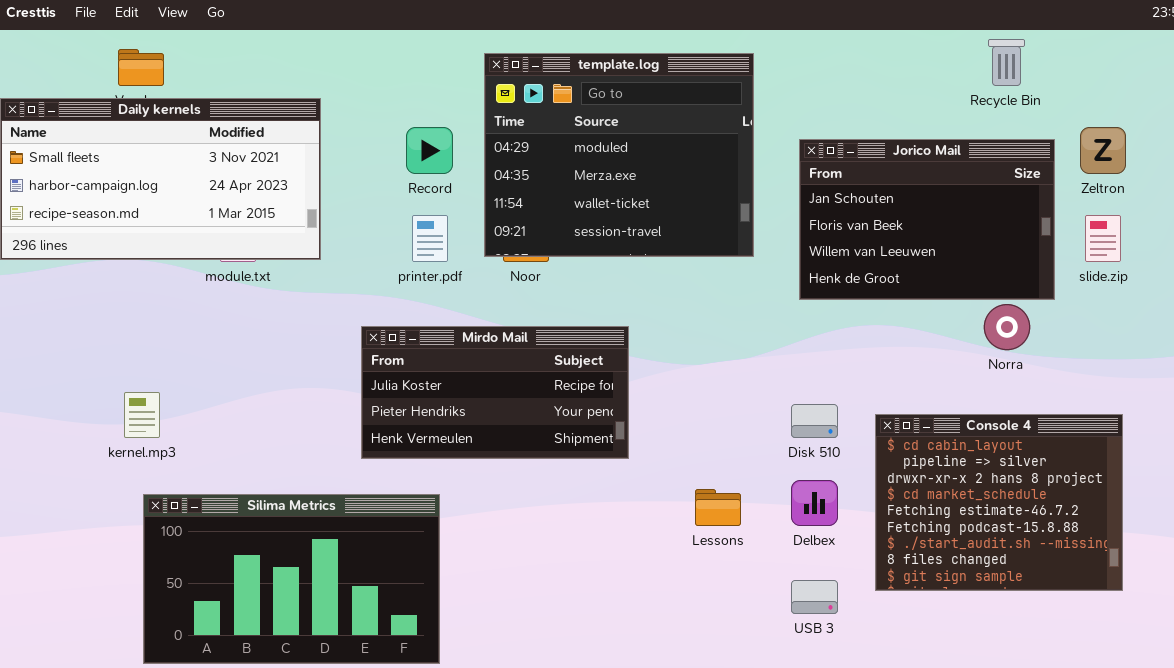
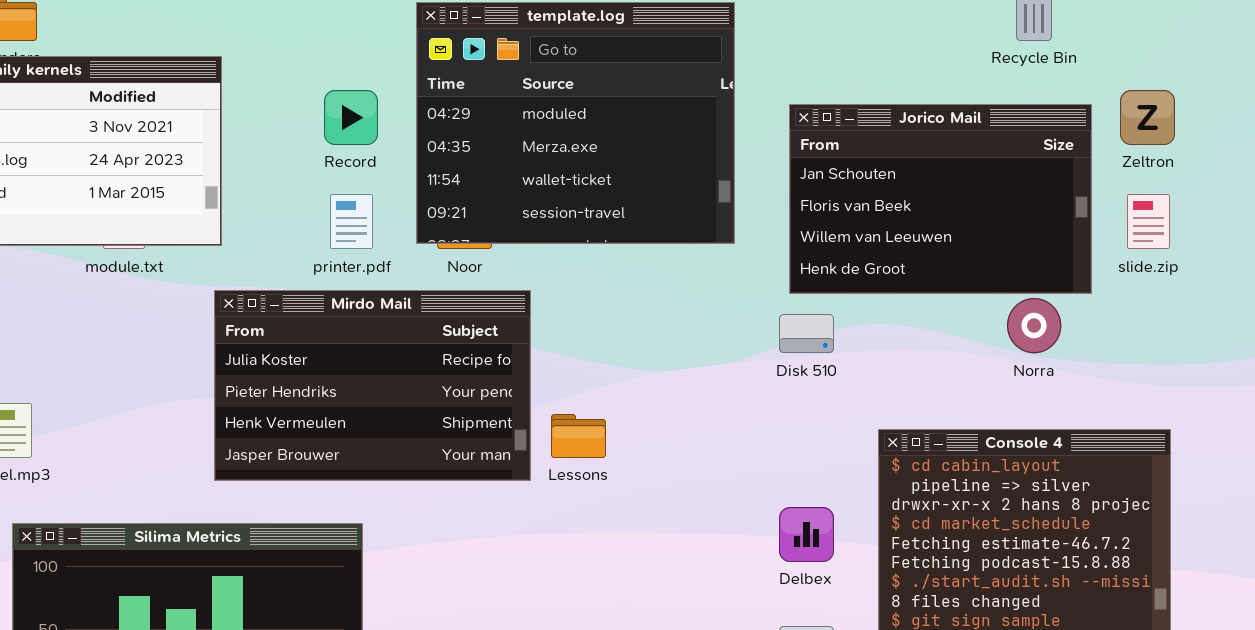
Mirdo Mail: [361,326,629,459] -> [214,290,531,481], moved, resized
Disk 510: [791,404,838,438] -> [779,314,834,353], moved
Lessons: [695,489,741,526] -> [551,414,606,458], moved

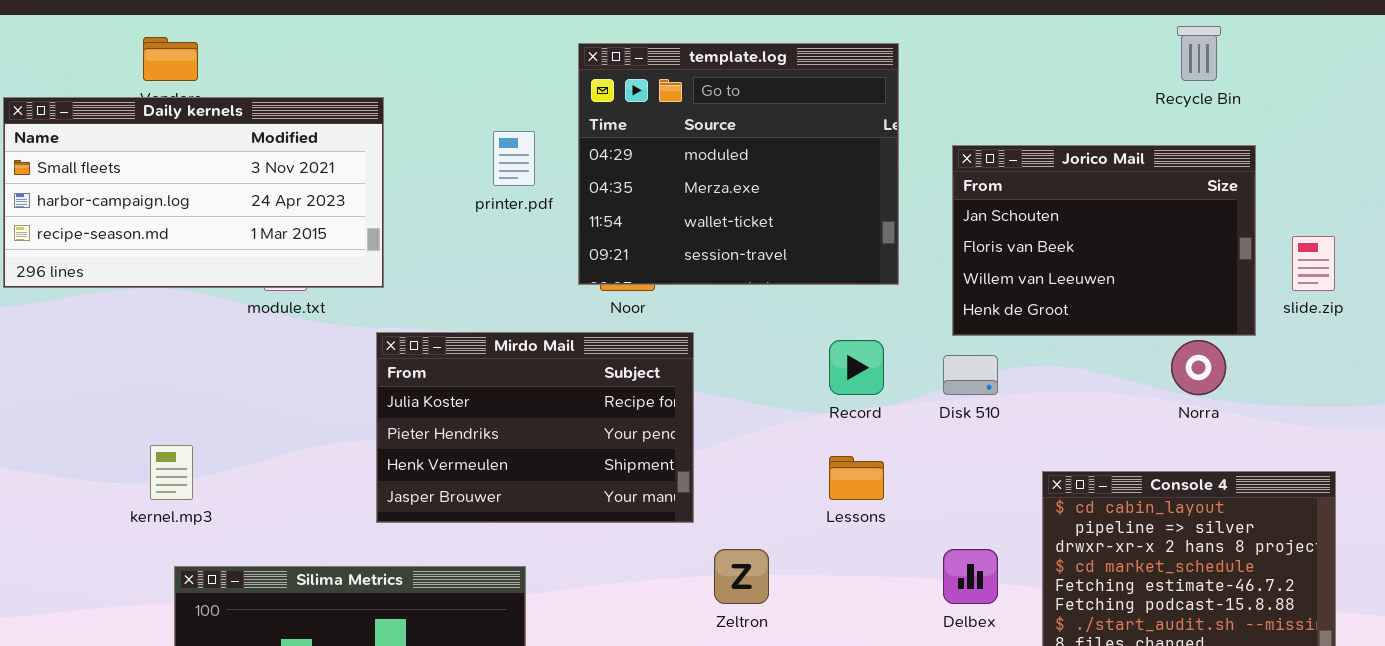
Record: [324,90,378,145] -> [829,340,884,395], moved
Zeltron: [1120,90,1175,145] -> [714,549,769,604], moved
printer.pdf: [330,194,373,249] -> [493,131,535,186], moved
Lessons: [551,414,606,458] -> [829,456,884,500], moved

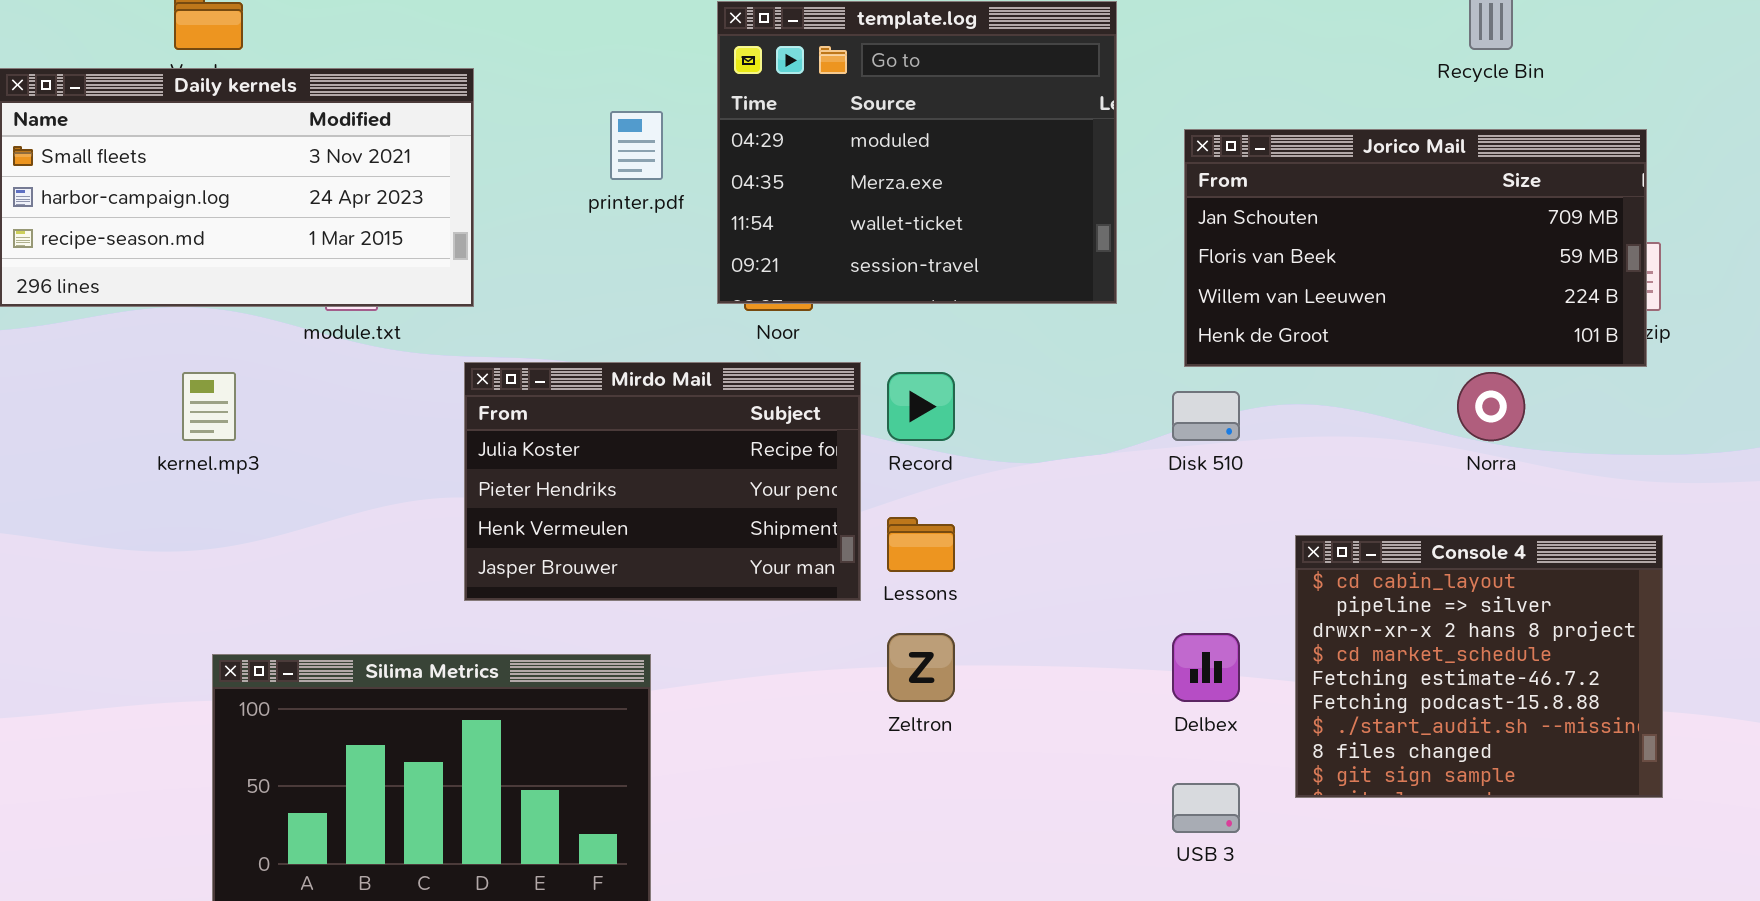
Jorico Mail: [952,145,1256,336] -> [1184,129,1647,367], resized
Record: [829,340,884,395] -> [887,372,955,441], moved
kernel.mp3: [150,445,193,500] -> [182,372,236,441], moved
Lessons: [829,456,884,500] -> [887,517,955,572], moved

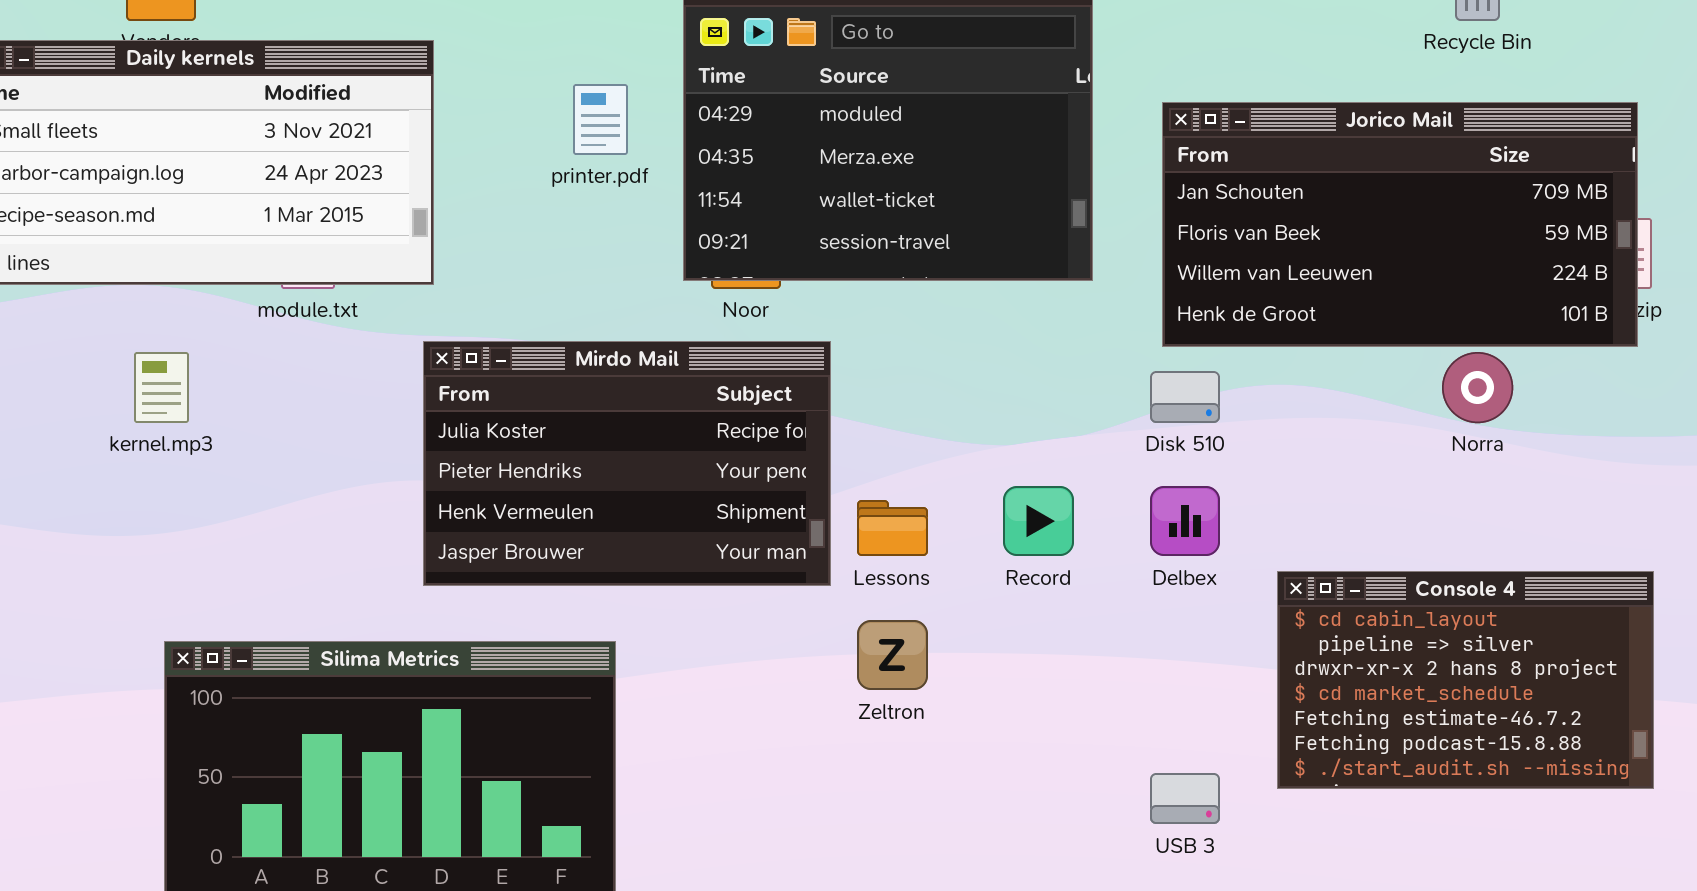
Record: [887,372,955,441] -> [1003,486,1074,556], moved
Console 4: [1295,535,1663,798] -> [1277,571,1654,789], resized
Delbex: [1172,633,1240,702] -> [1150,486,1220,556], moved

